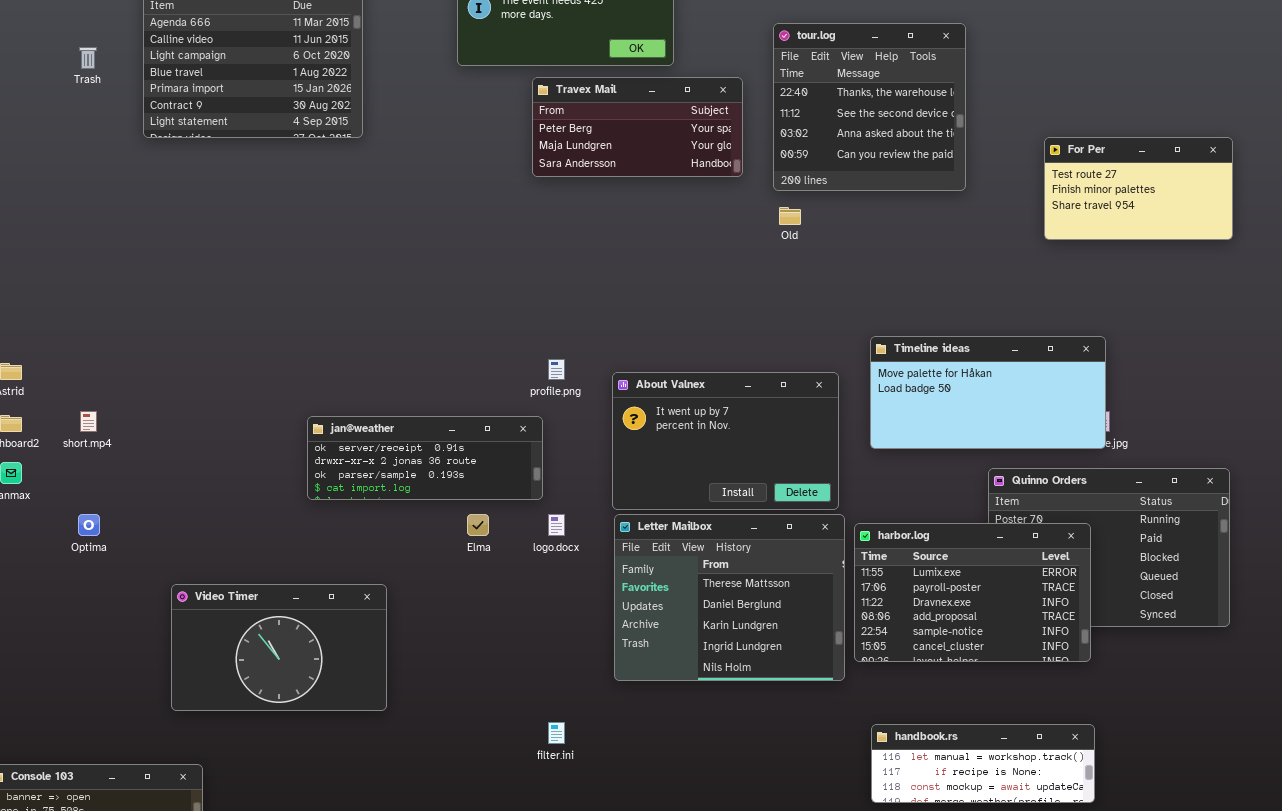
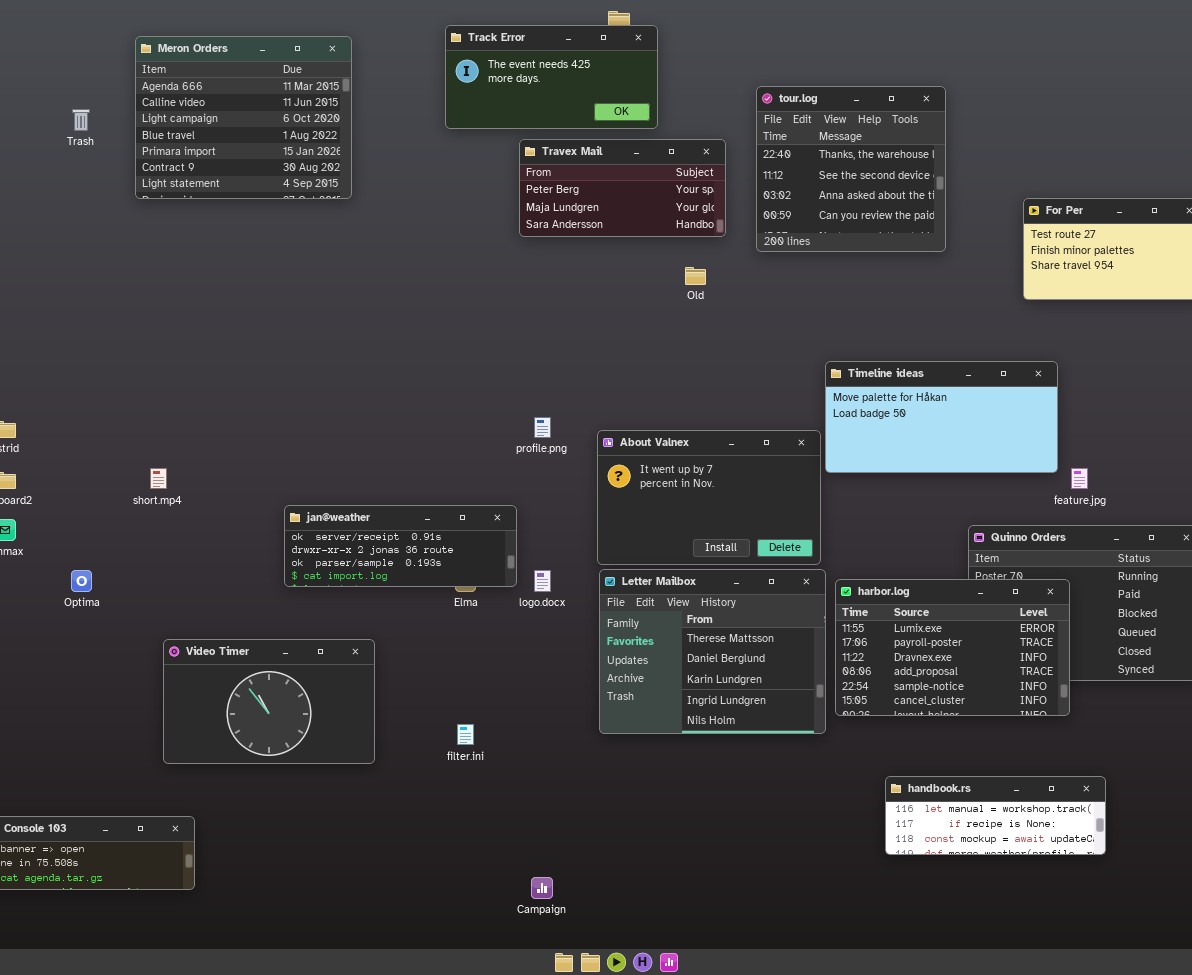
Old: [779,207,801,225] -> [685,267,706,285], moved
Timeline ideas: [870,336,1106,449] -> [825,361,1058,473], moved
short.mp4: [80,411,97,432] -> [150,468,167,489], moved
jan@weather: [307,416,543,500] -> [284,505,517,587], moved
filter.ini: [548,722,565,744] -> [457,724,474,745], moved
handbook.rs: [871,724,1095,803] -> [885,776,1106,855], moved

